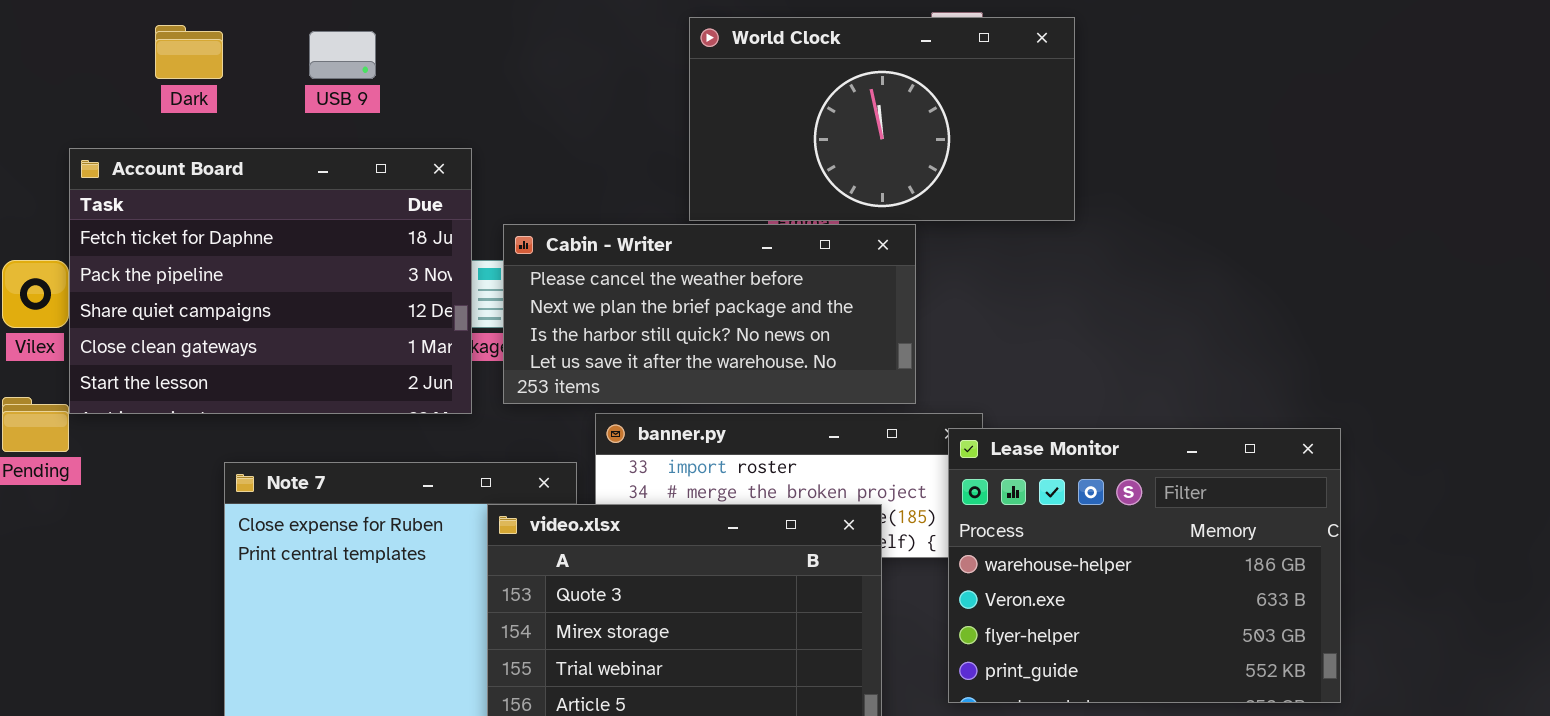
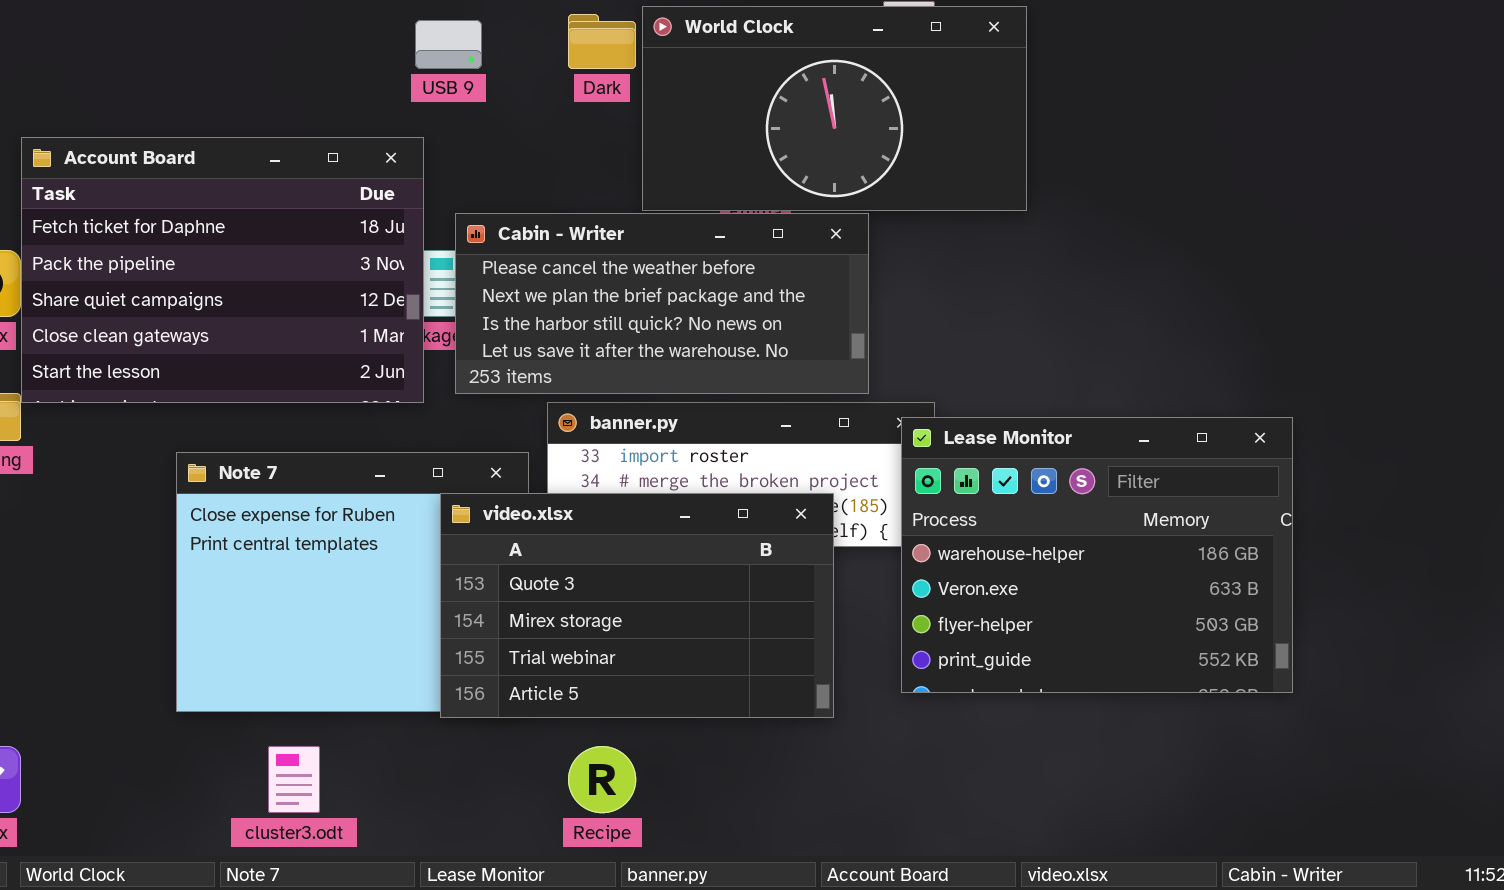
Dark: [155,25,223,79] -> [568,14,636,69], moved
USB 9: [309,31,376,79] -> [415,20,482,69], moved

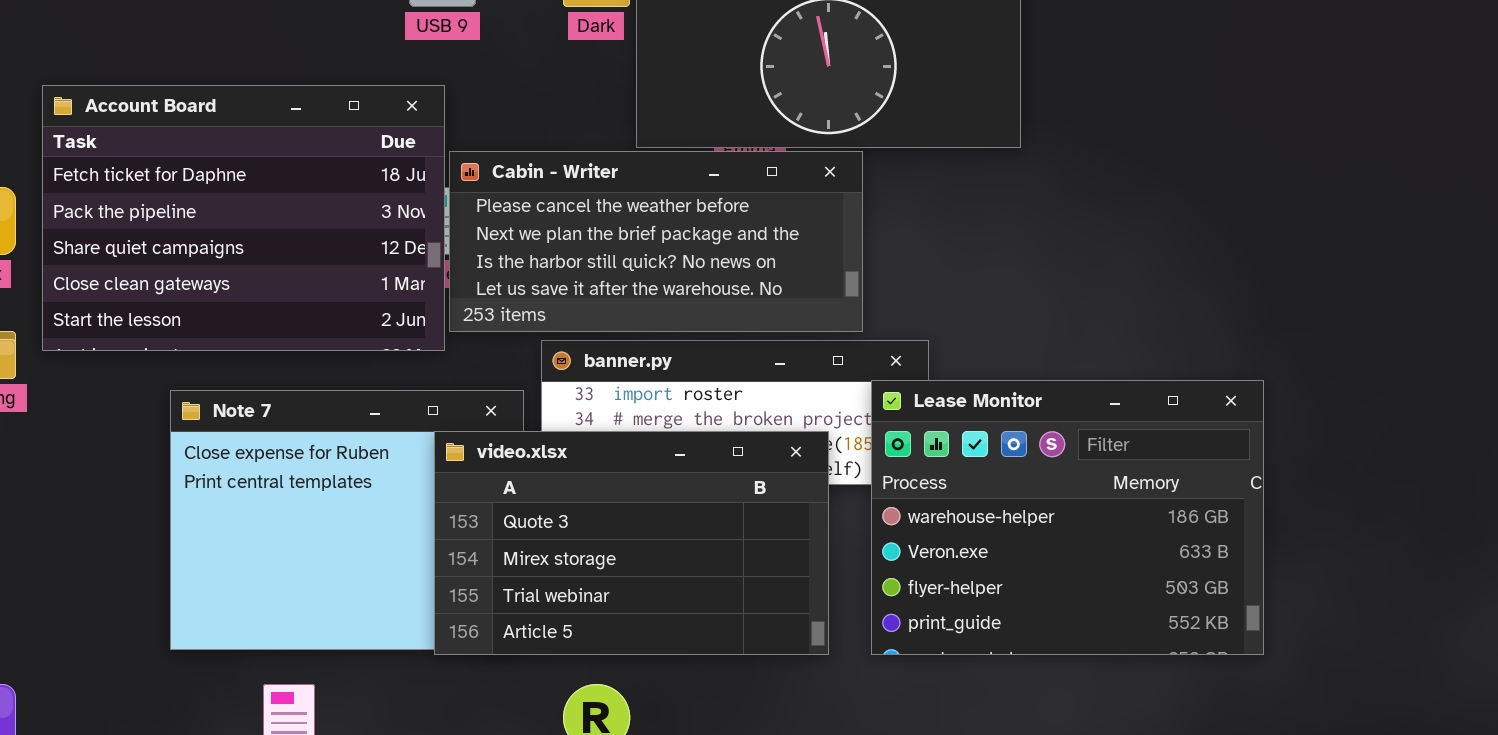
Account Board: [21,137,424,403] -> [42,85,445,351], moved
Lease Monitor: [901,417,1293,693] -> [871,380,1264,655], moved

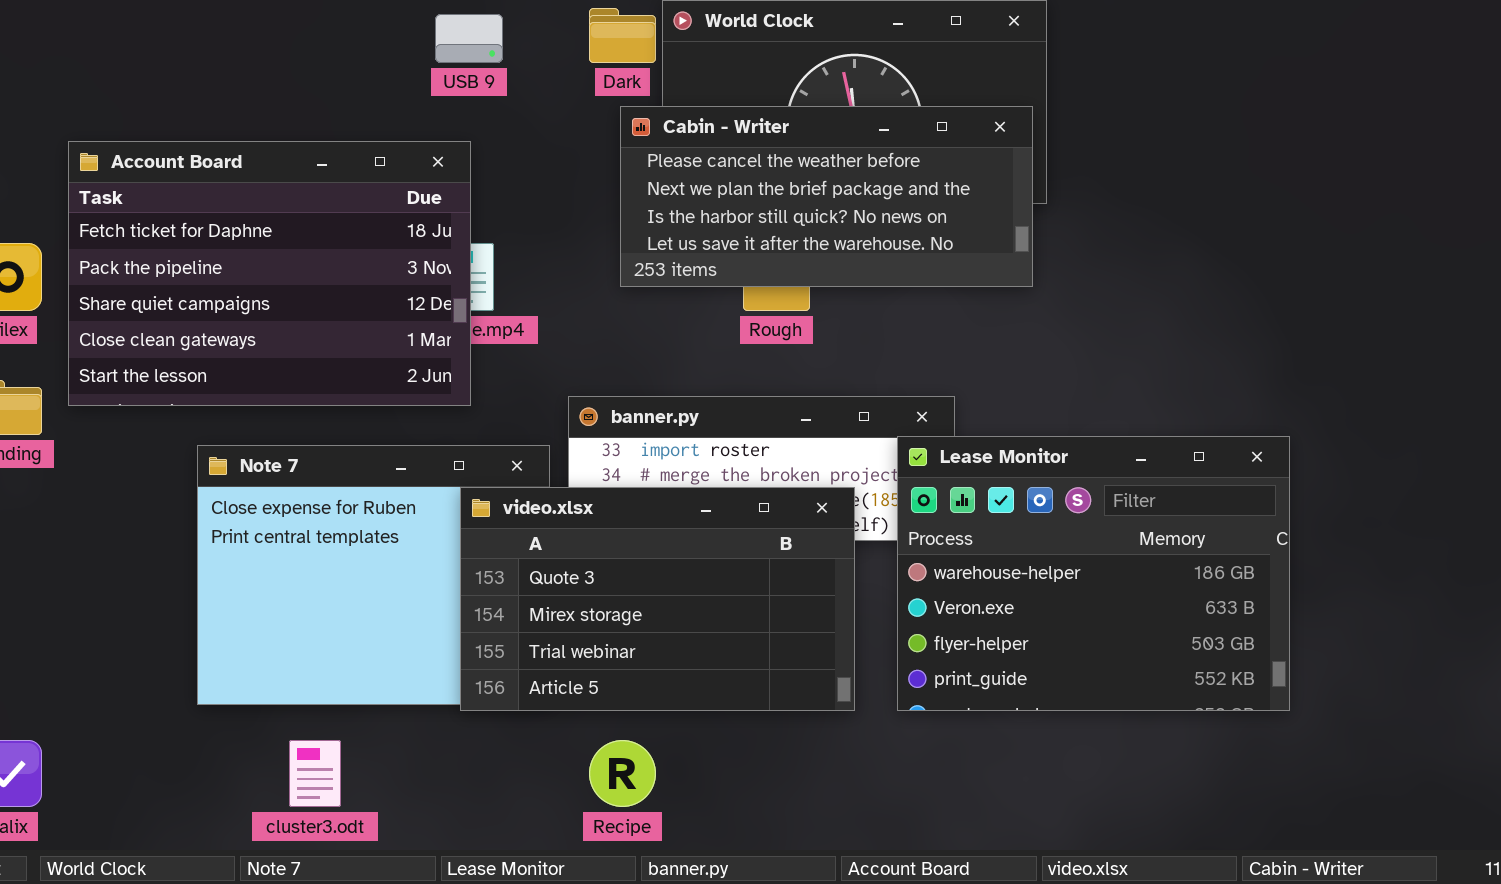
Cabin - Writer: [449,151,863,332] -> [620,106,1033,287], moved

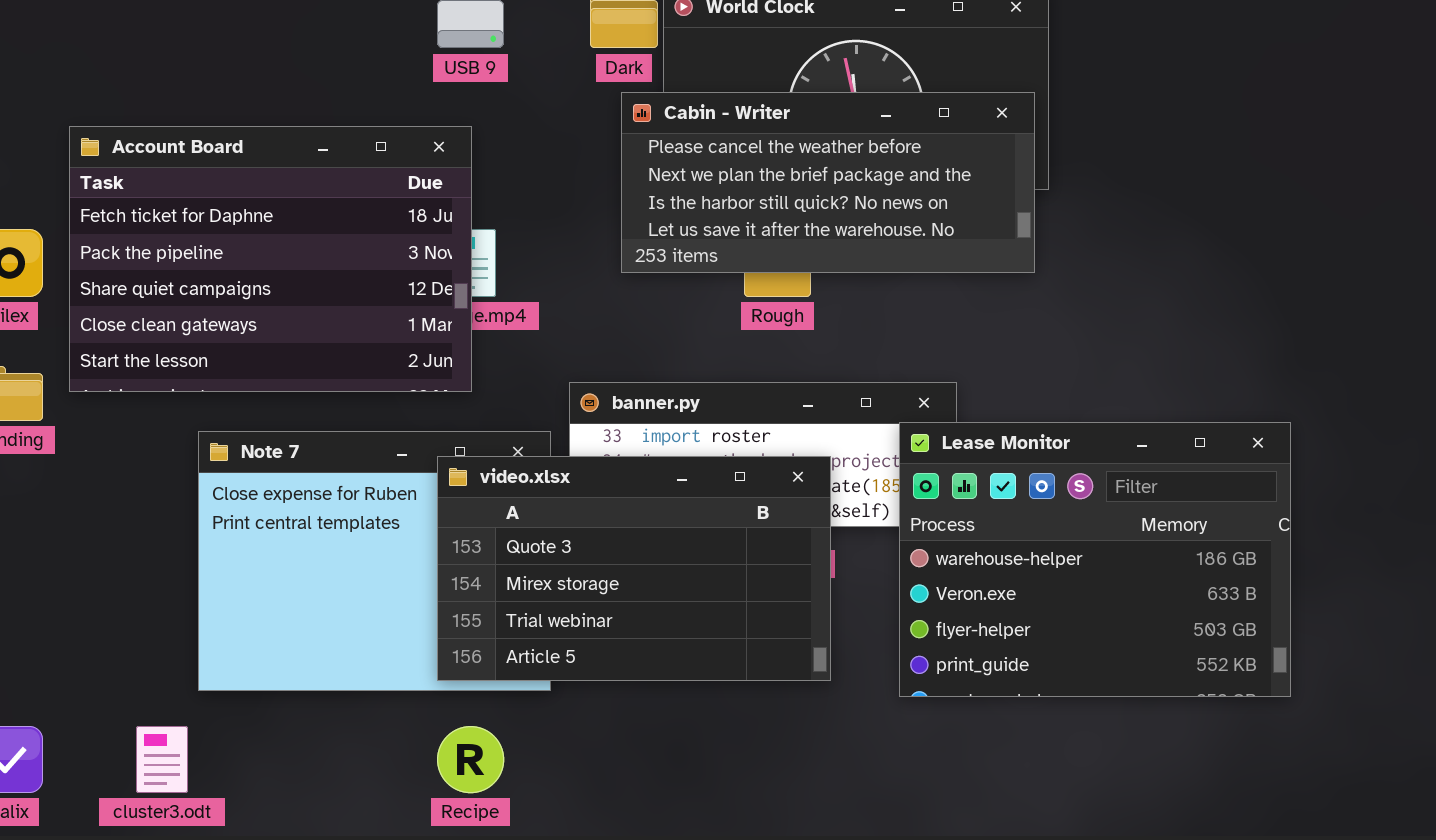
video.xlsx: [460,487,855,711] -> [437,456,831,681], moved
cluster3.odt: [289,740,341,807] -> [136,726,188,793], moved
Recipe: [589,740,656,807] -> [437,726,504,793], moved

